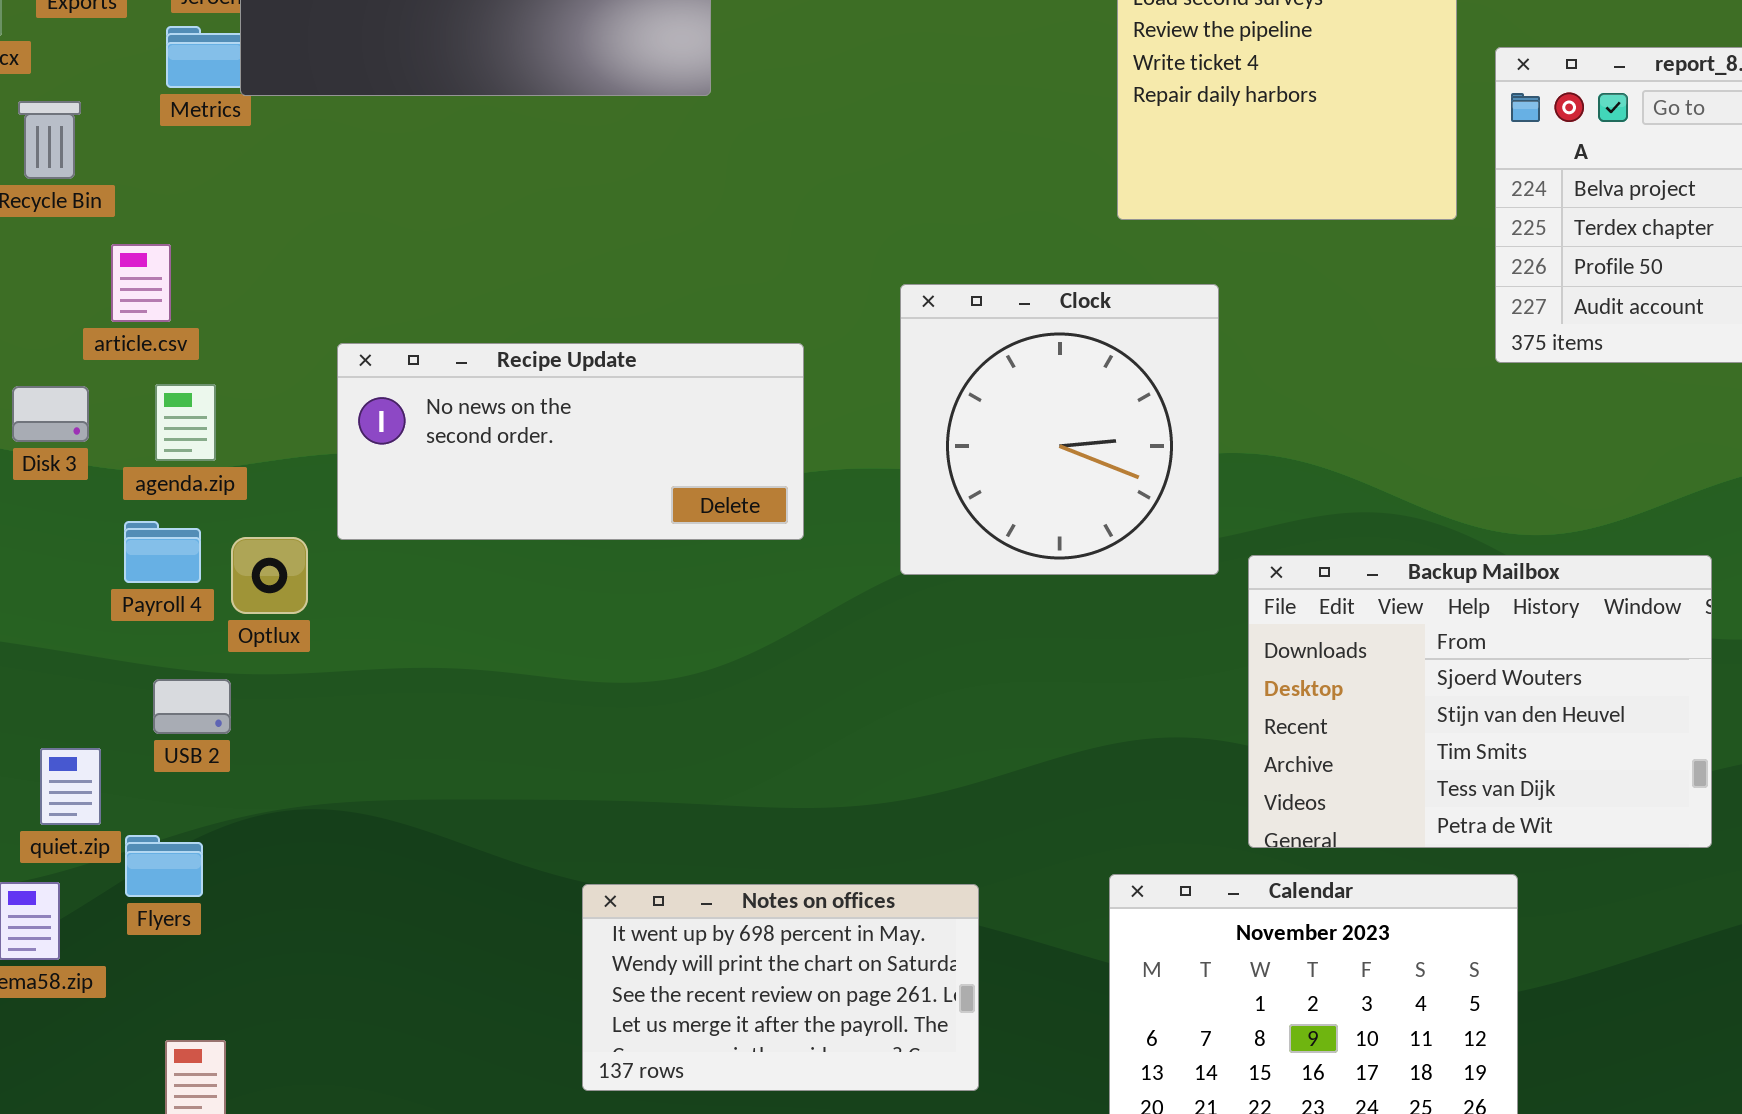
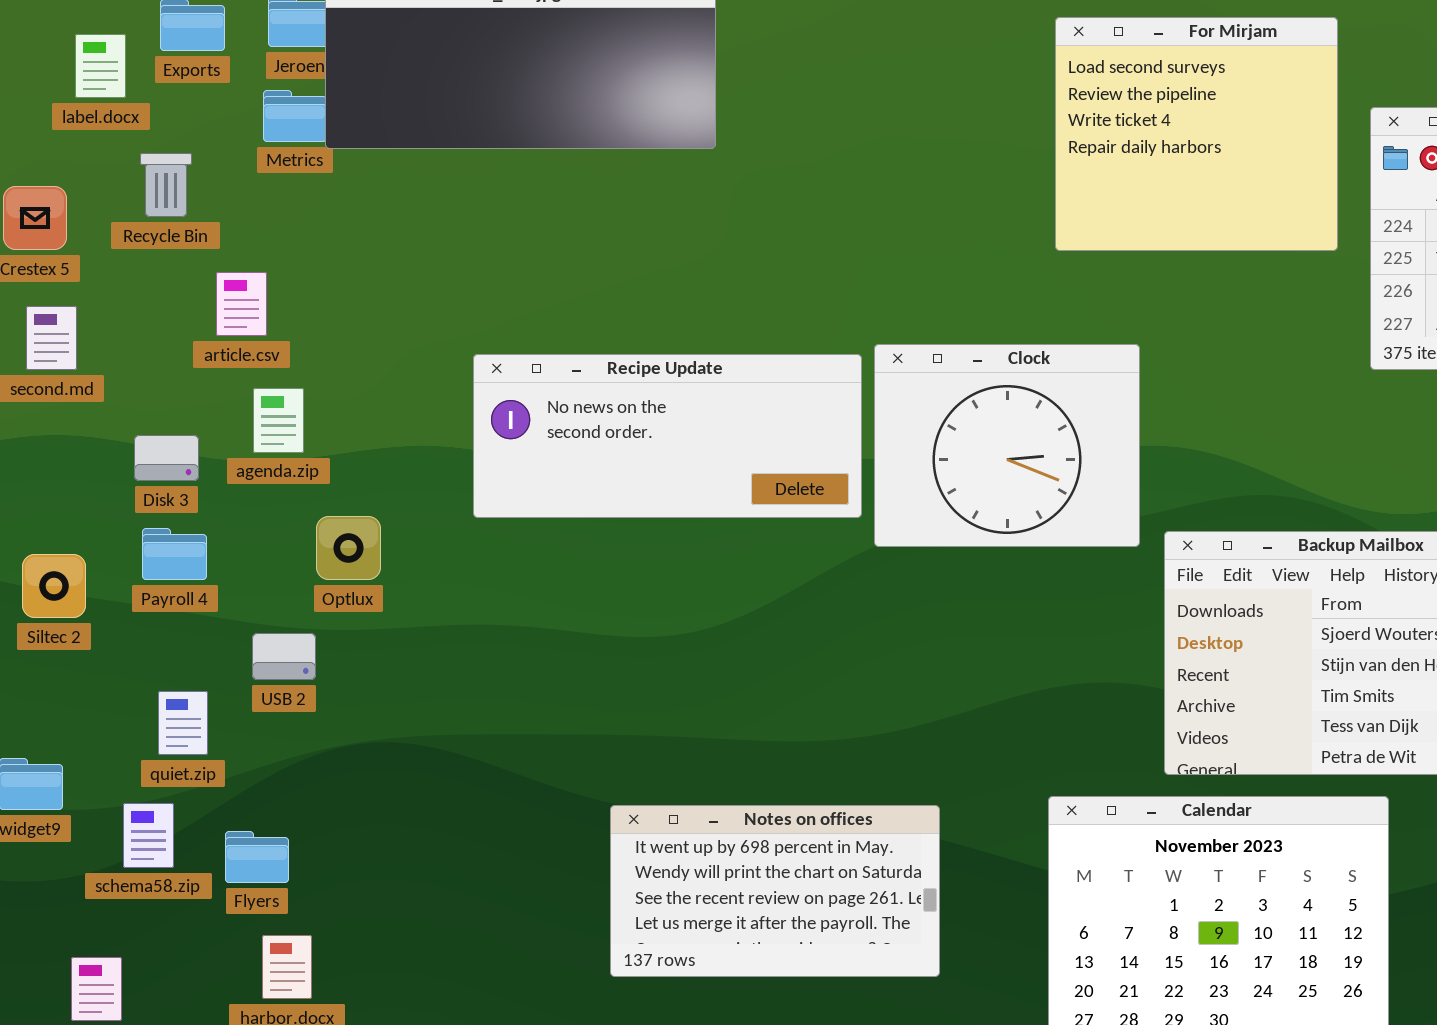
Clock: [900,284,1219,575] -> [874,344,1140,547], resized
Recipe Update: [337,343,804,540] -> [473,354,862,518], moved
Disk 3: [12,386,89,442] -> [134,435,199,481], moved
Payroll 4: [124,521,201,583] -> [142,528,207,580], moved
Flyers: [125,835,203,897] -> [225,831,289,883], moved

